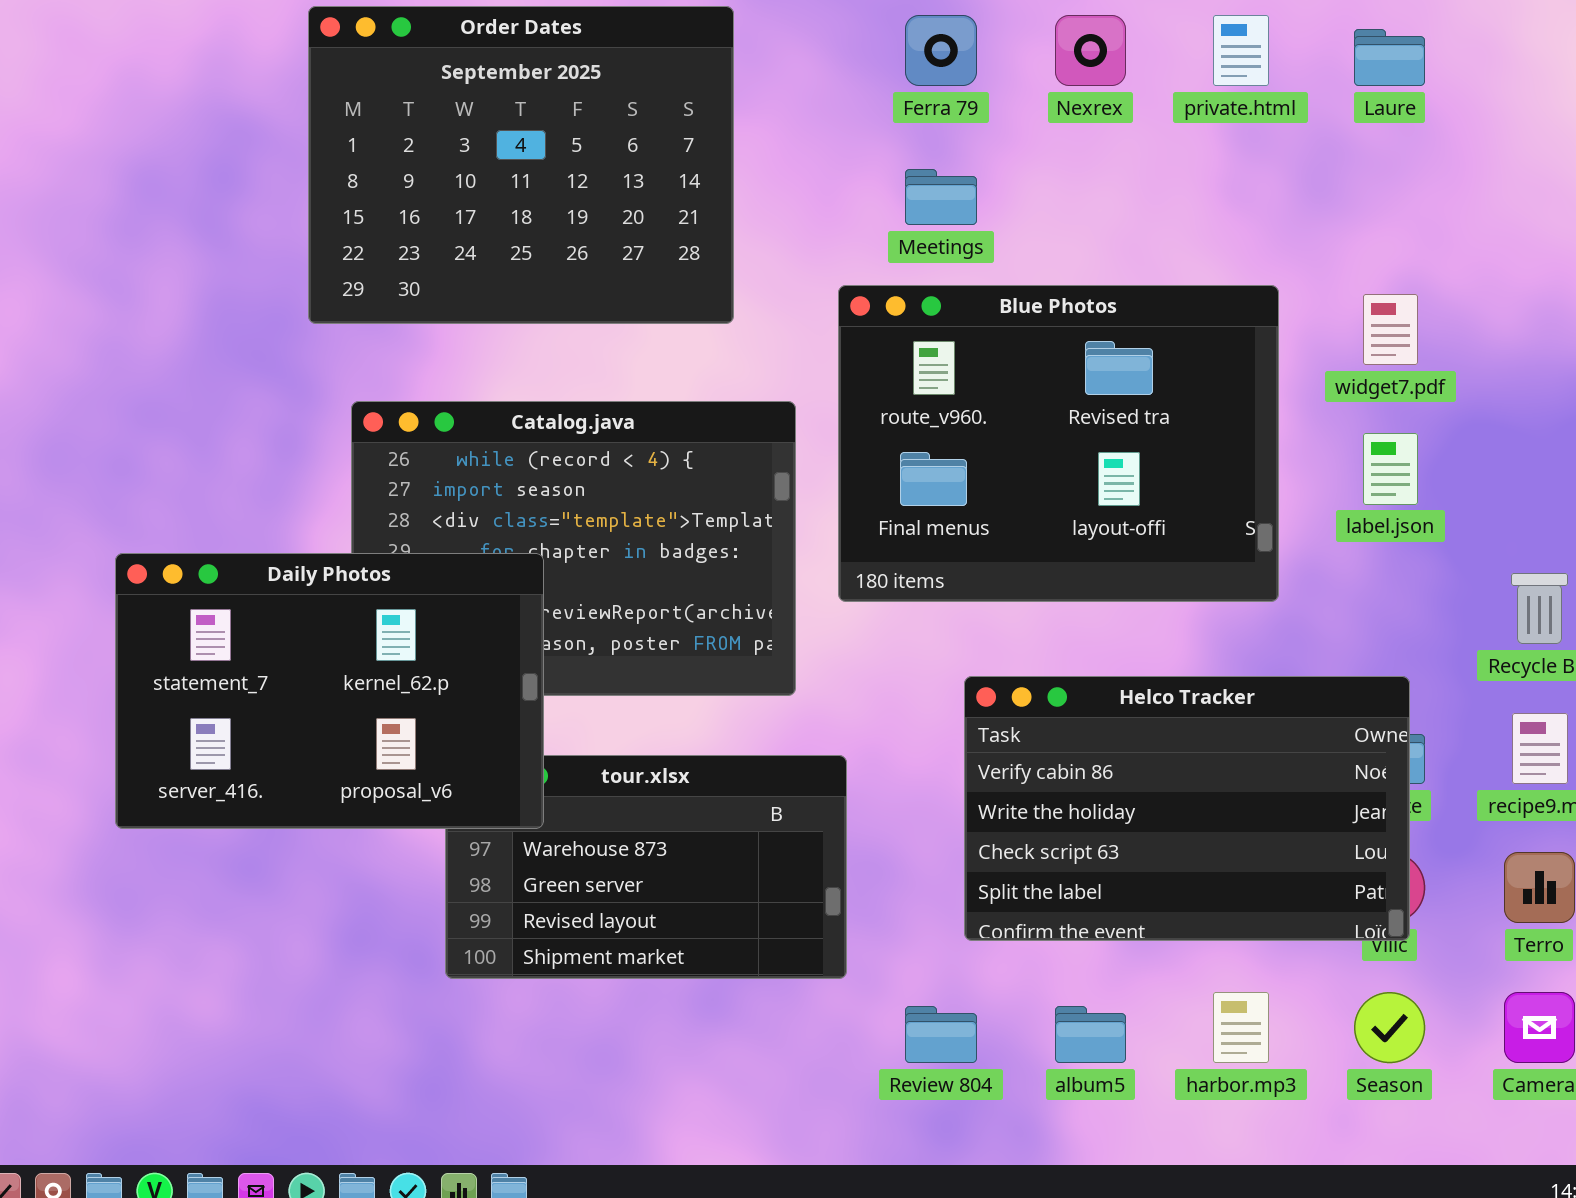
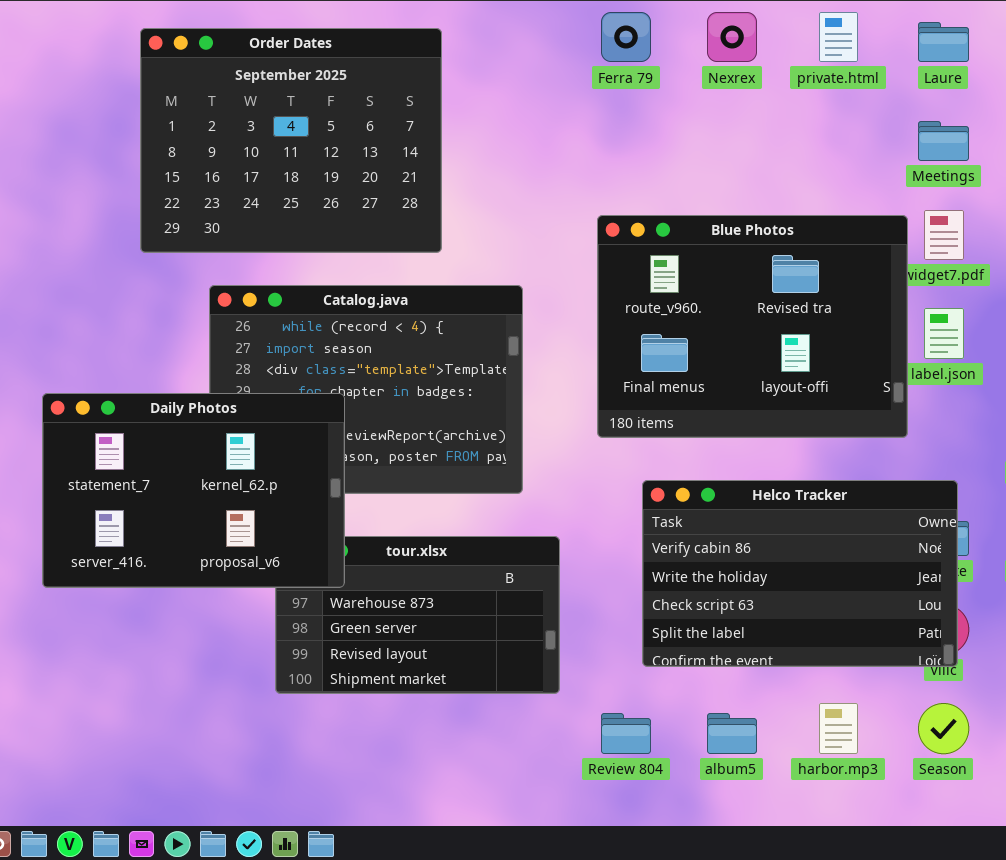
Order Dates: [308,6,734,324] -> [140,28,442,253], moved
Meetings: [905,169,977,225] -> [918,121,969,161], moved
Blue Photos: [838,285,1279,602] -> [597,215,908,438], moved

